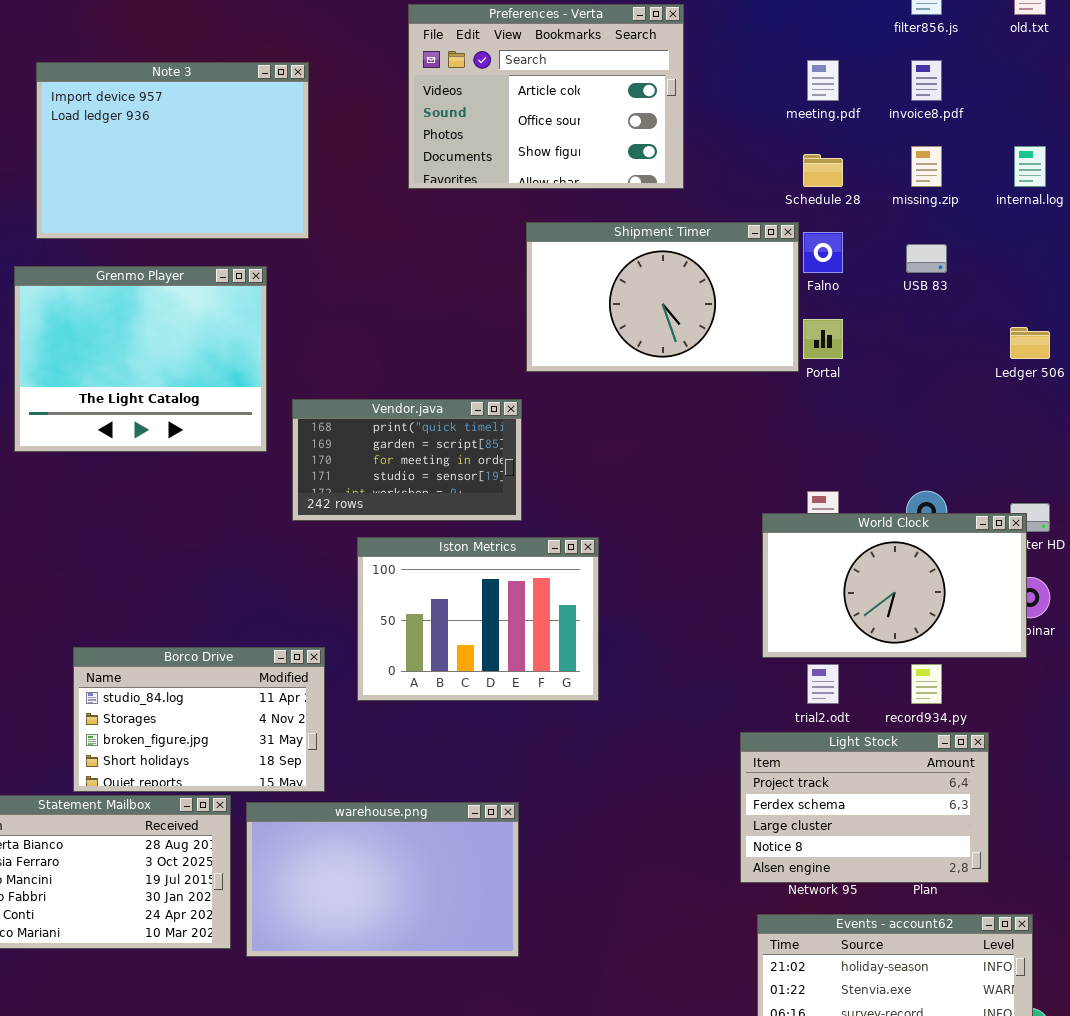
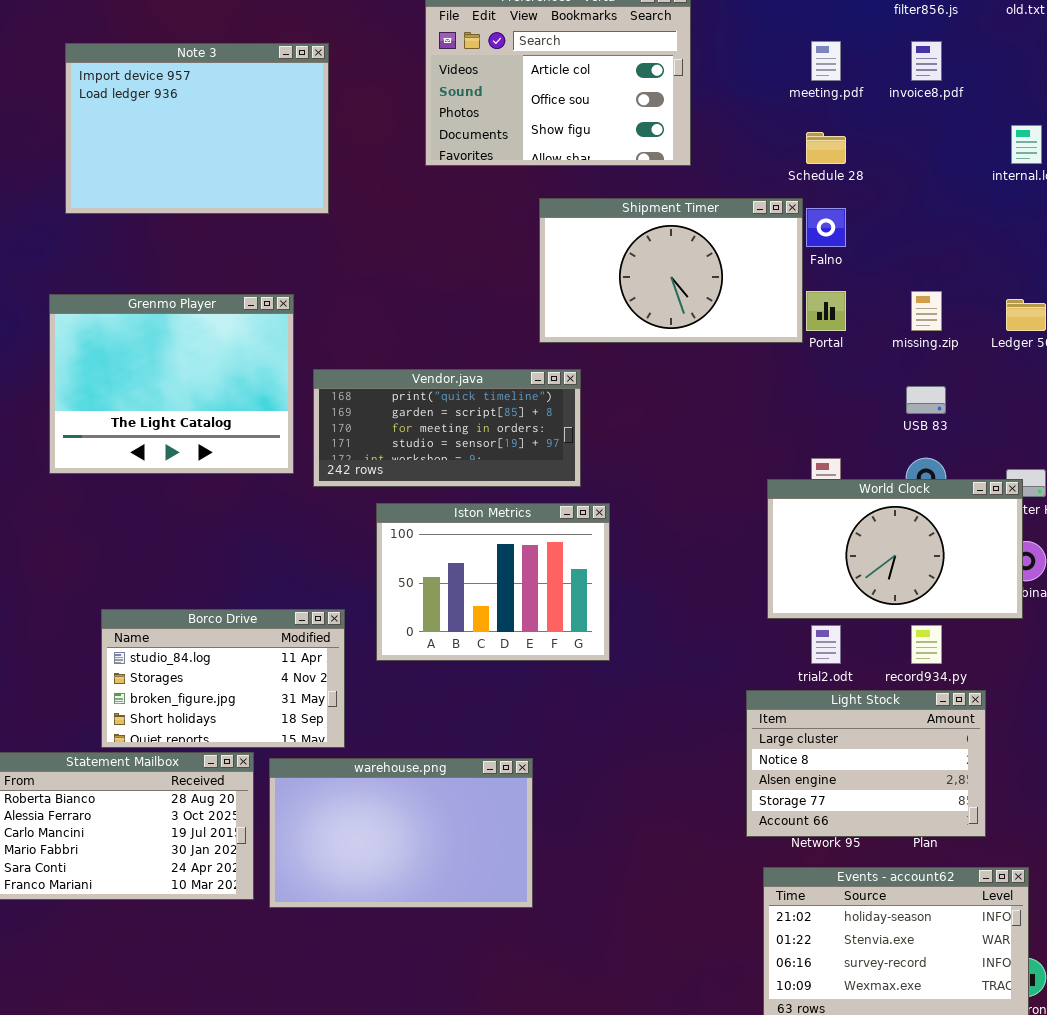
missing.zip: [911,146,942,187] -> [911,291,942,331], moved
USB 83: [906,244,947,273] -> [906,386,946,414], moved
Grenmo Player: [14,266,267,452] -> [49,294,294,474], moved
Vendor.java: [292,399,522,521] -> [313,369,581,487], resized
Light Stock: [740,732,989,883] -> [746,690,986,837], scrolled down 2 rows

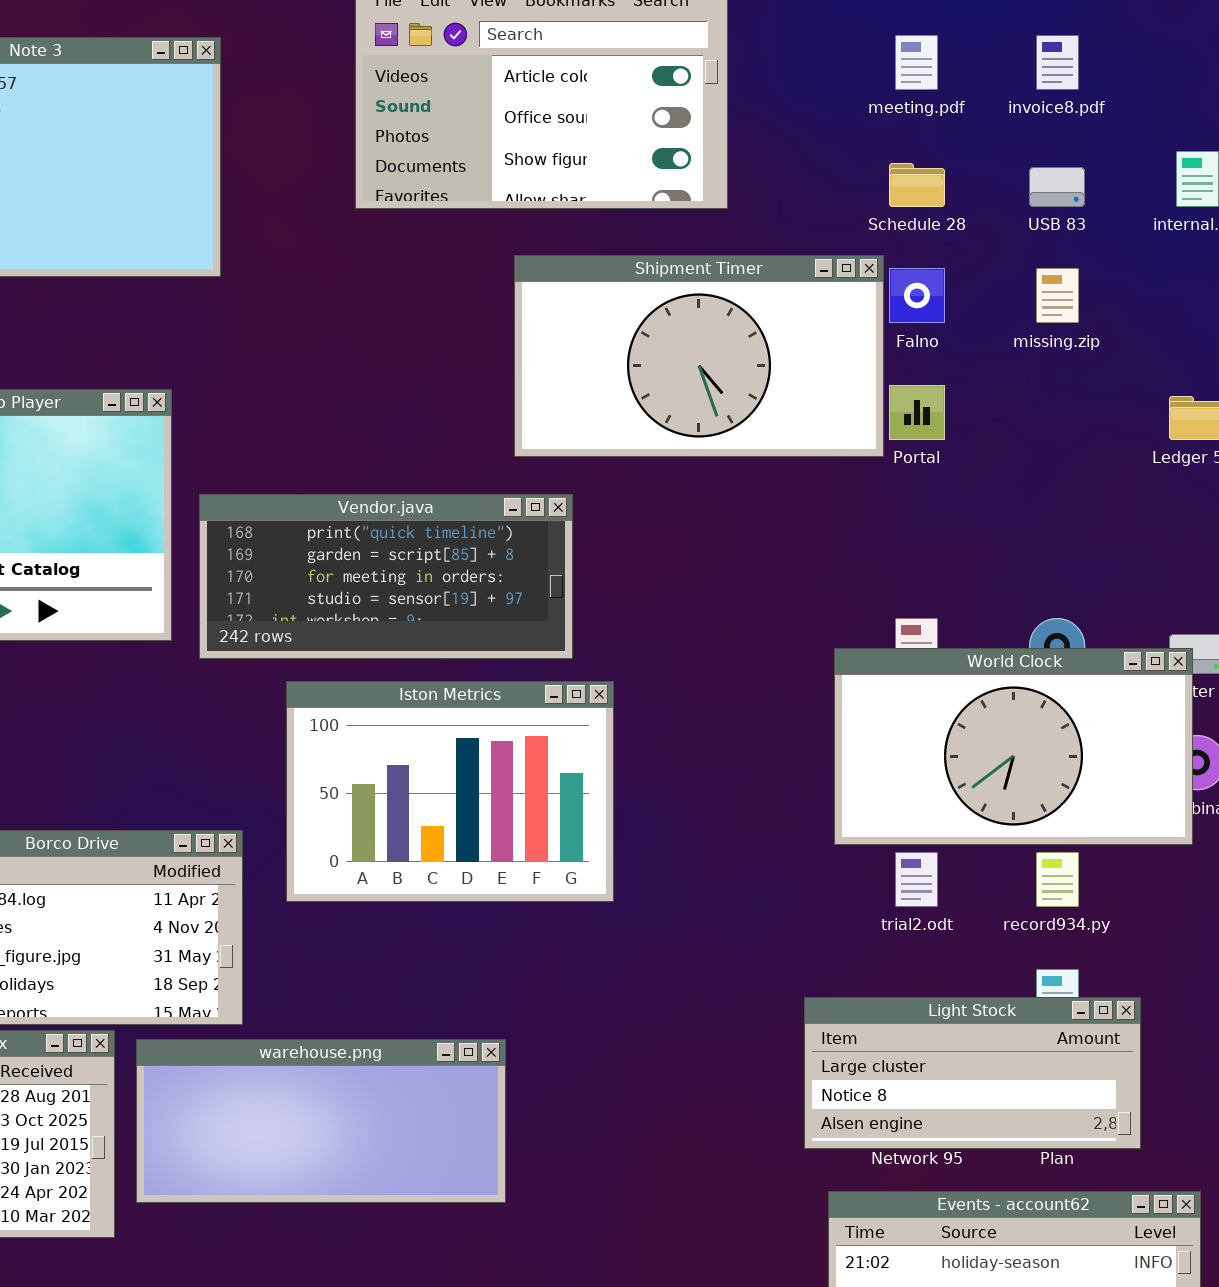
missing.zip: [911,291,942,331] -> [1036,268,1079,323], moved
USB 83: [906,386,946,414] -> [1029,167,1085,207], moved
Light Stock: [746,690,986,837] -> [804,997,1141,1149], resized
warehouse.png: [269,758,533,908] -> [136,1039,506,1203], resized

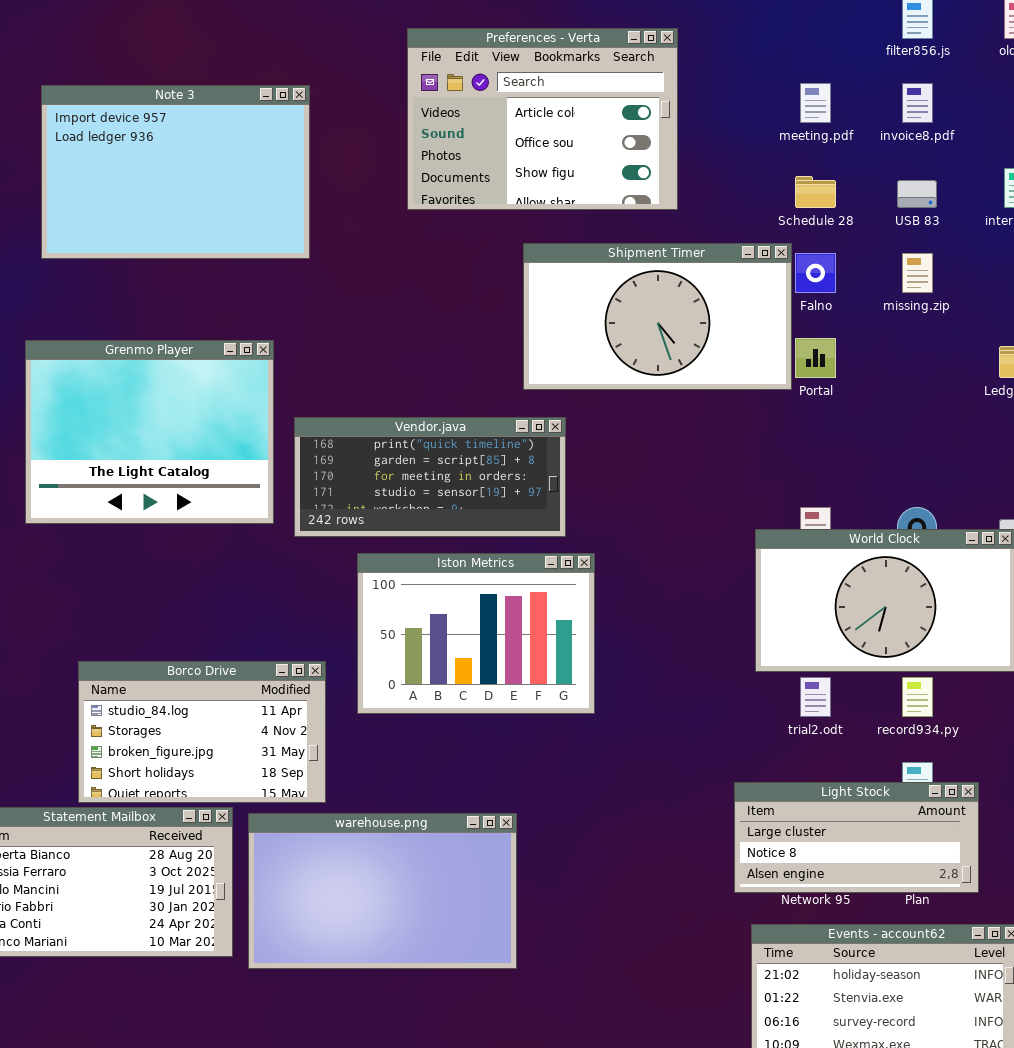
warehouse.png: [136,1039,506,1203] -> [248,813,517,969], resized

